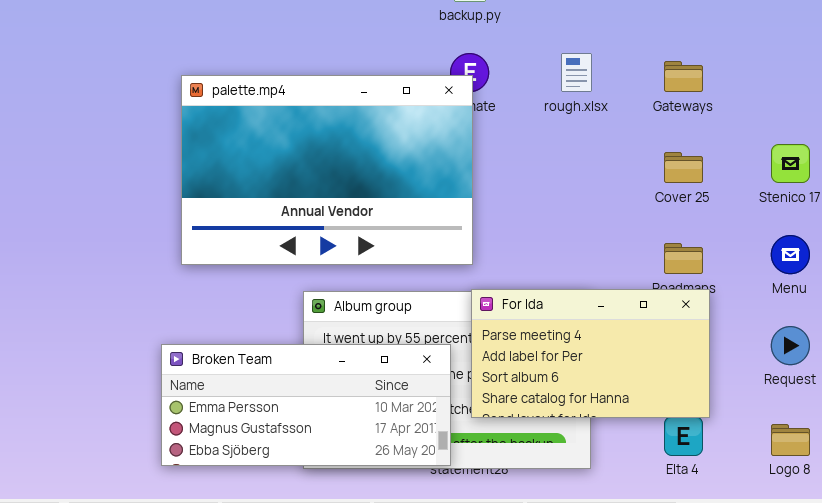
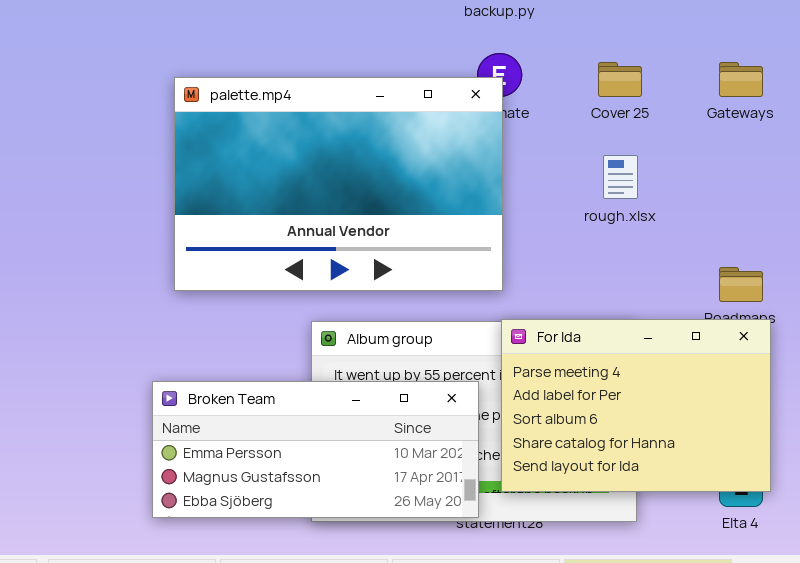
rough.xlsx: [561,53,592,92] -> [603,155,638,199], moved
Cover 25: [664,152,703,183] -> [598,62,642,97], moved
For Ida: [471,289,710,418] -> [501,319,771,492], resized

